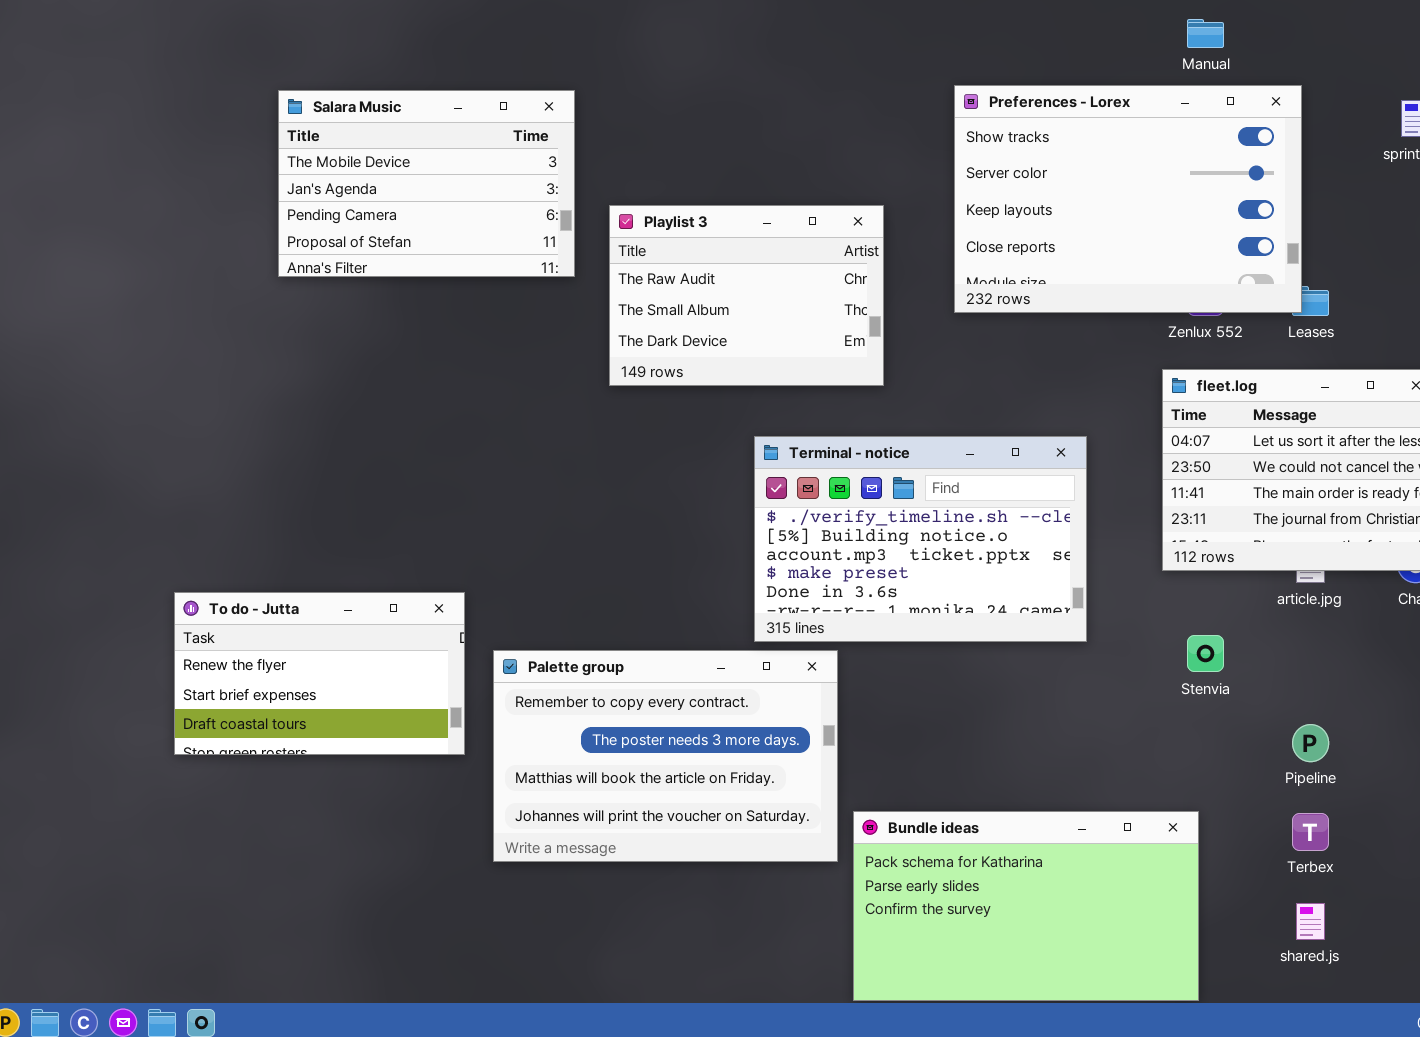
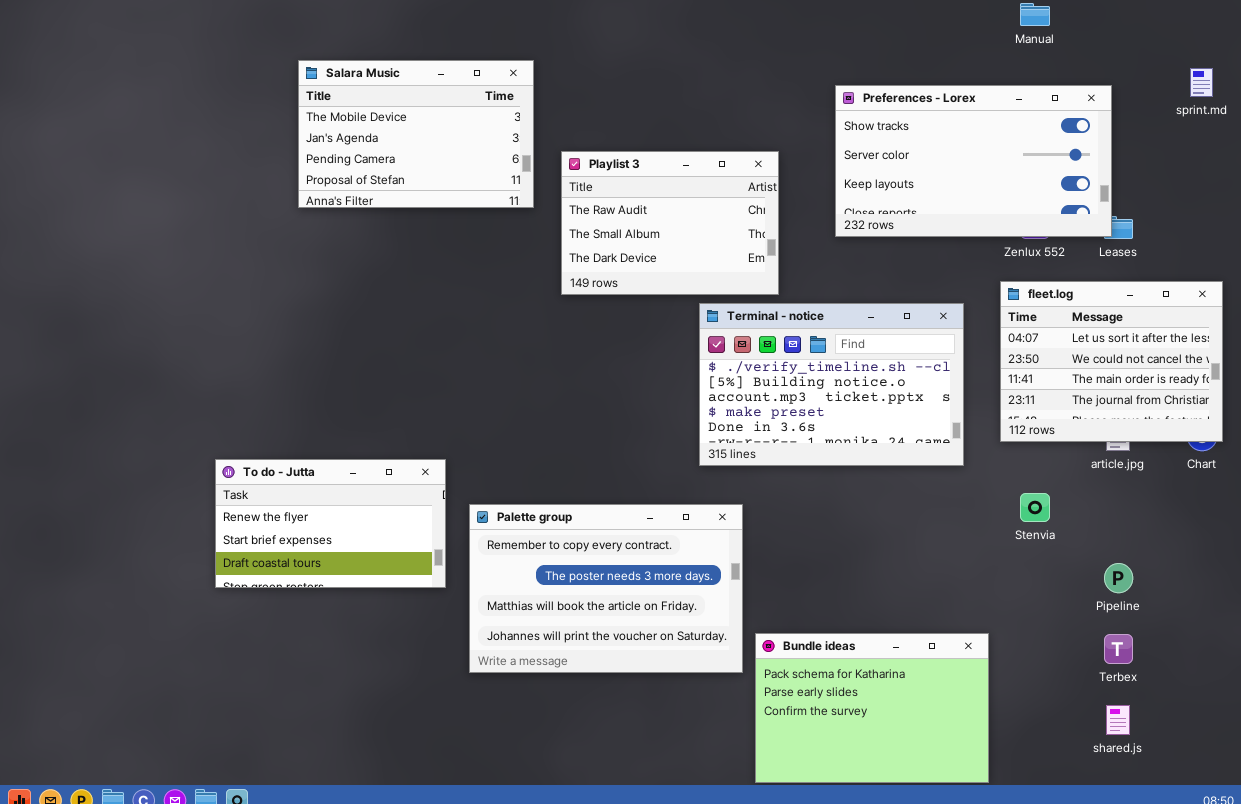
Preferences - Lorex: [954,85,1302,313] -> [835,85,1112,237], resized
Terminal - notice: [754,436,1087,642] -> [699,303,964,466], moved
Bundle ideas: [853,811,1199,1001] -> [755,633,989,783], resized

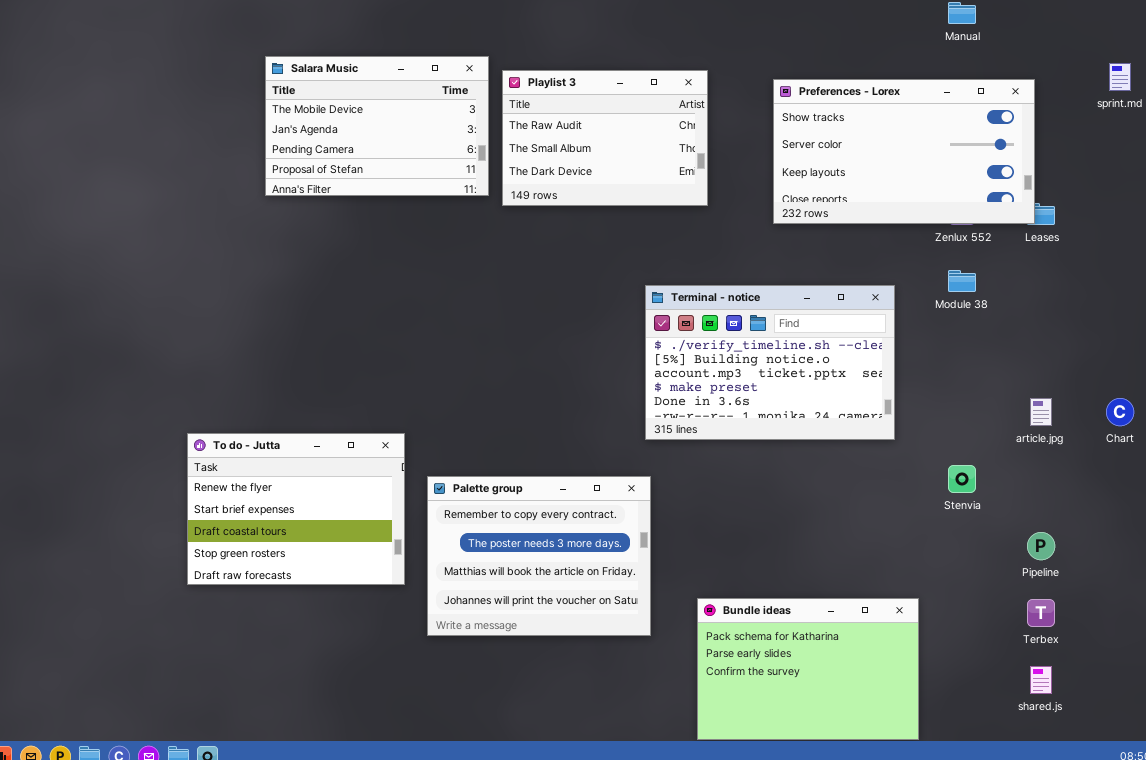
Playlist 3: [561,151,779,295] -> [502,70,708,206], moved
fleet.log: [1000,281,1223,442] -> none, closed
To do - Jutta: [215,459,446,588] -> [187,433,405,585], resized
Palette group: [469,504,743,673] -> [427,476,651,636], resized

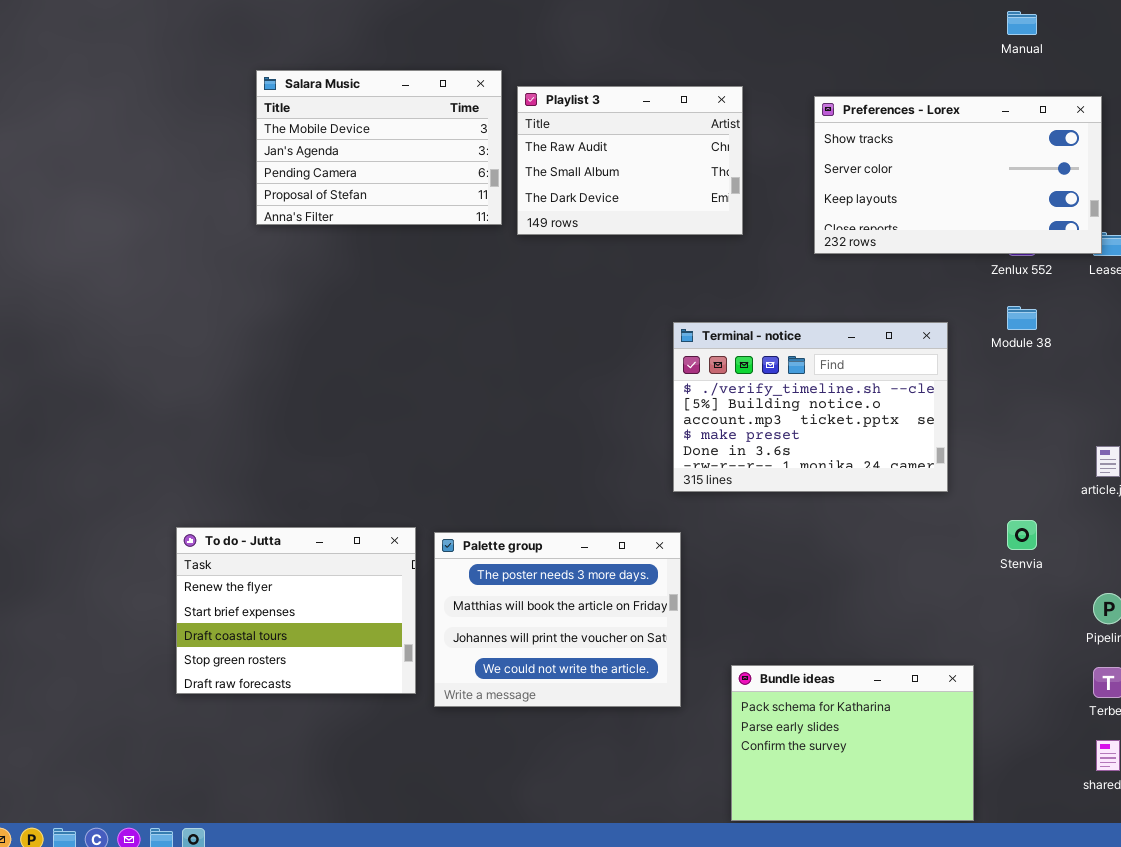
To do - Jutta: [187,433,405,585] -> [176,527,416,694], moved
Palette group: [427,476,651,636] -> [434,532,681,707], scrolled down 1 row

